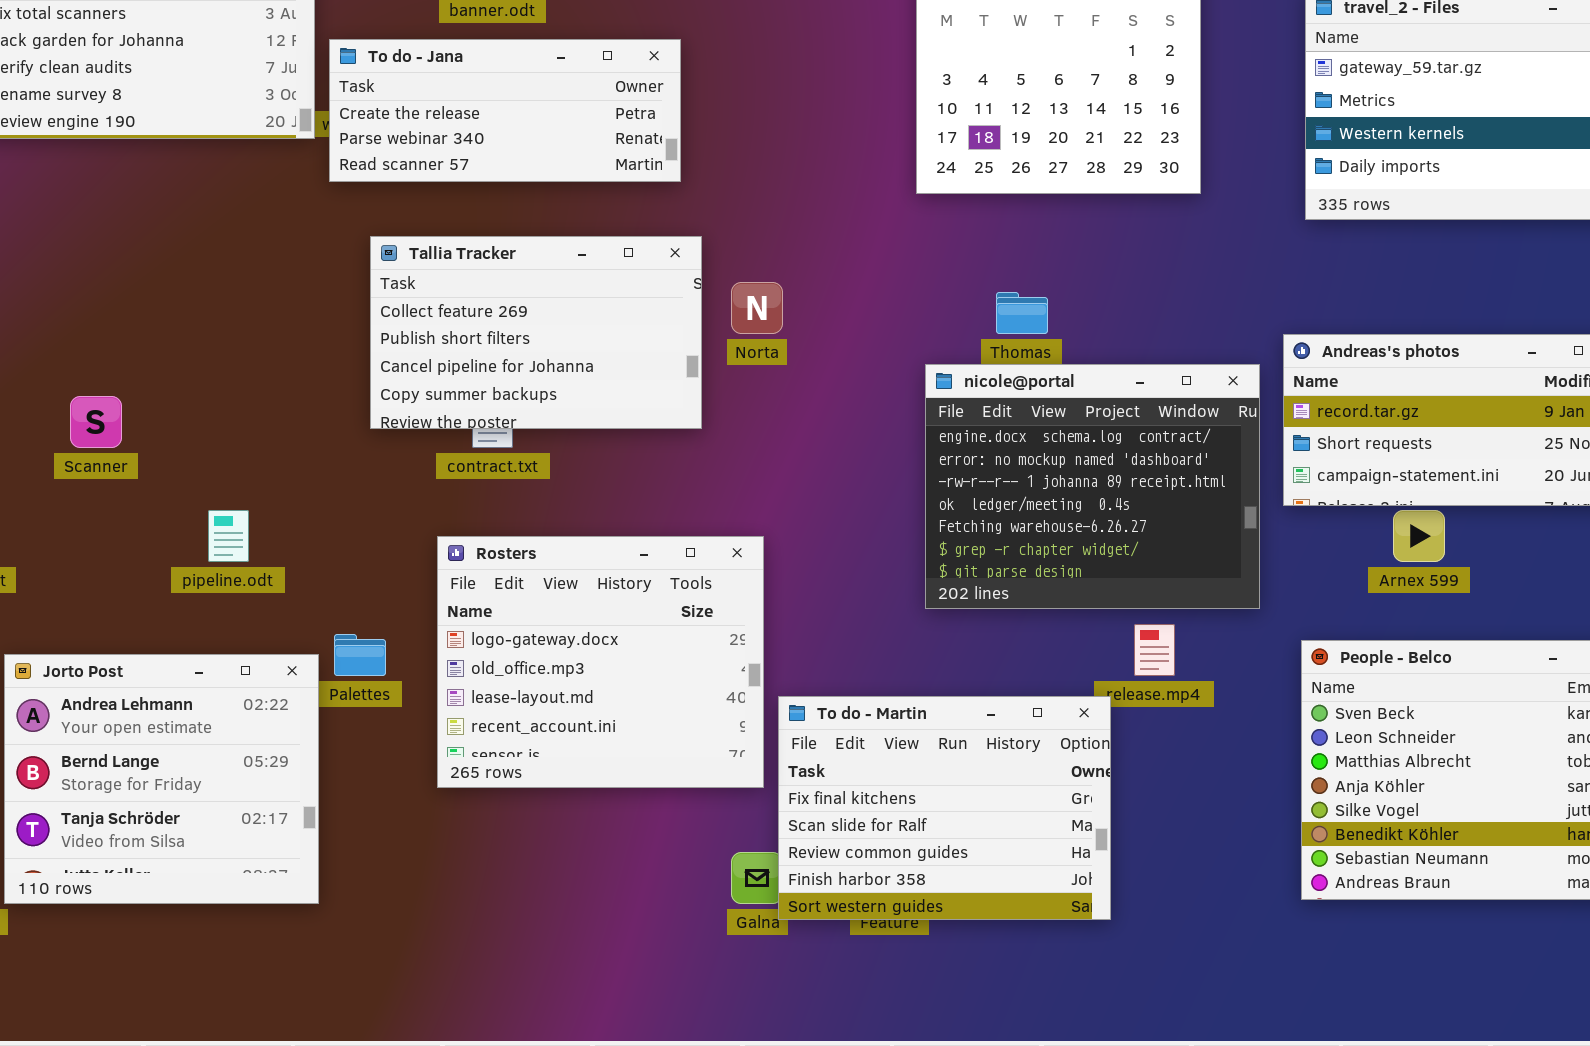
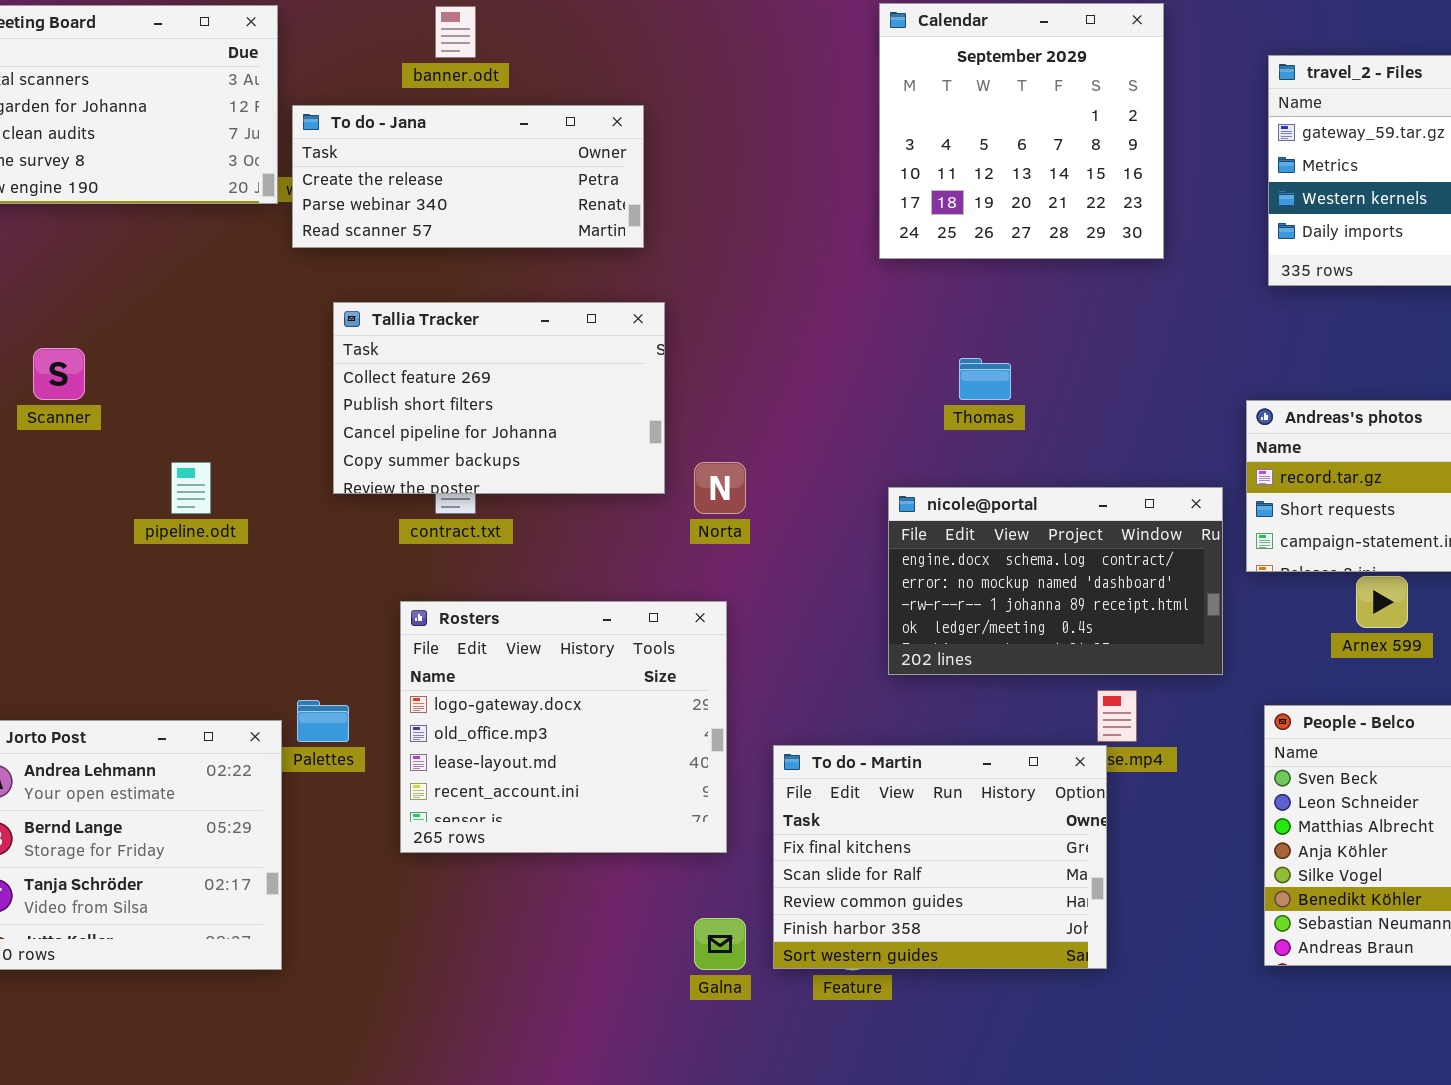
Norta: [731,282,783,334] -> [694,462,746,514], moved
nicole@portal: [925,364,1260,609] -> [888,487,1223,675], resized
Scanner: [70,396,122,448] -> [33,348,85,400], moved
pipeline.odt: [208,510,249,562] -> [171,462,211,514], moved
To do - Martin: [778,696,1111,920] -> [773,745,1107,969], moved

